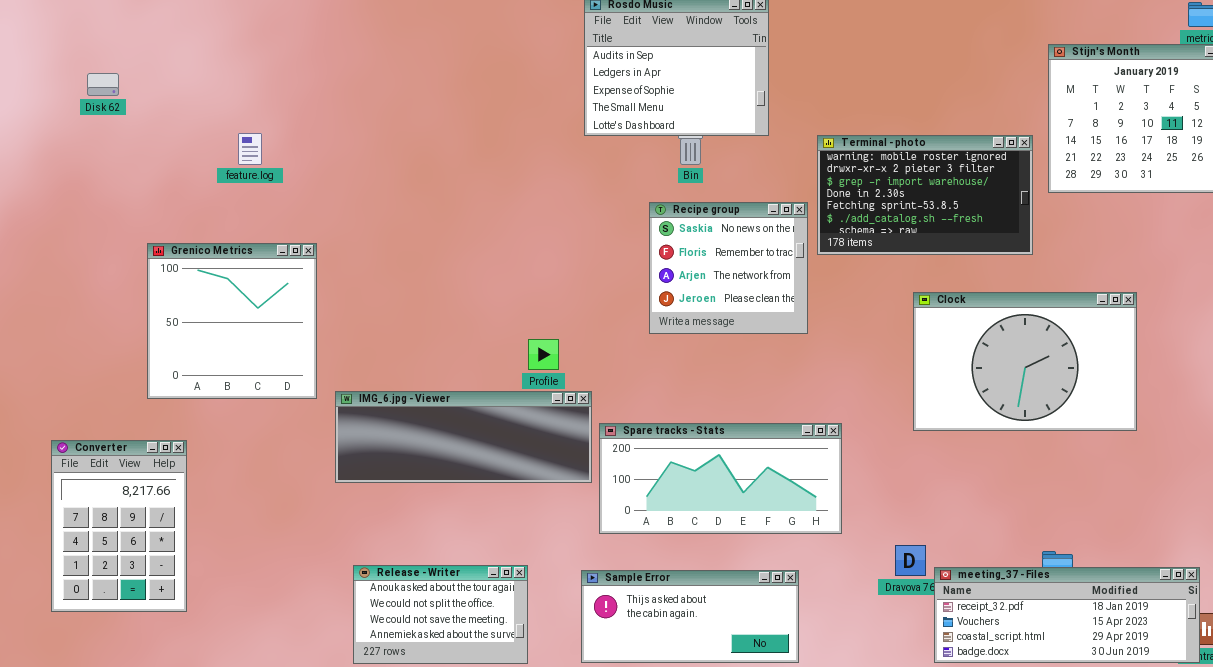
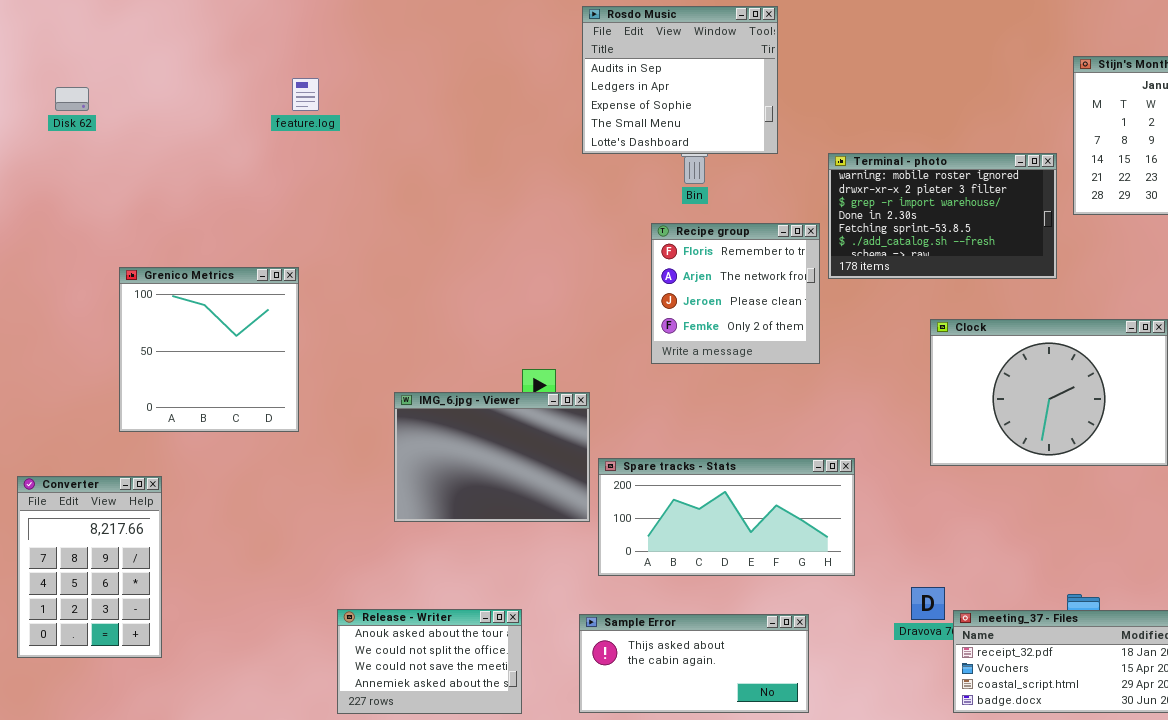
feature.log: [238,133,262,165] -> [292,78,319,111], moved
Recipe group: [649,202,808,334] -> [651,223,820,364], scrolled down 1 row
IMG_6.jpg - Viewer: [335,391,592,483] -> [394,392,590,522], resized

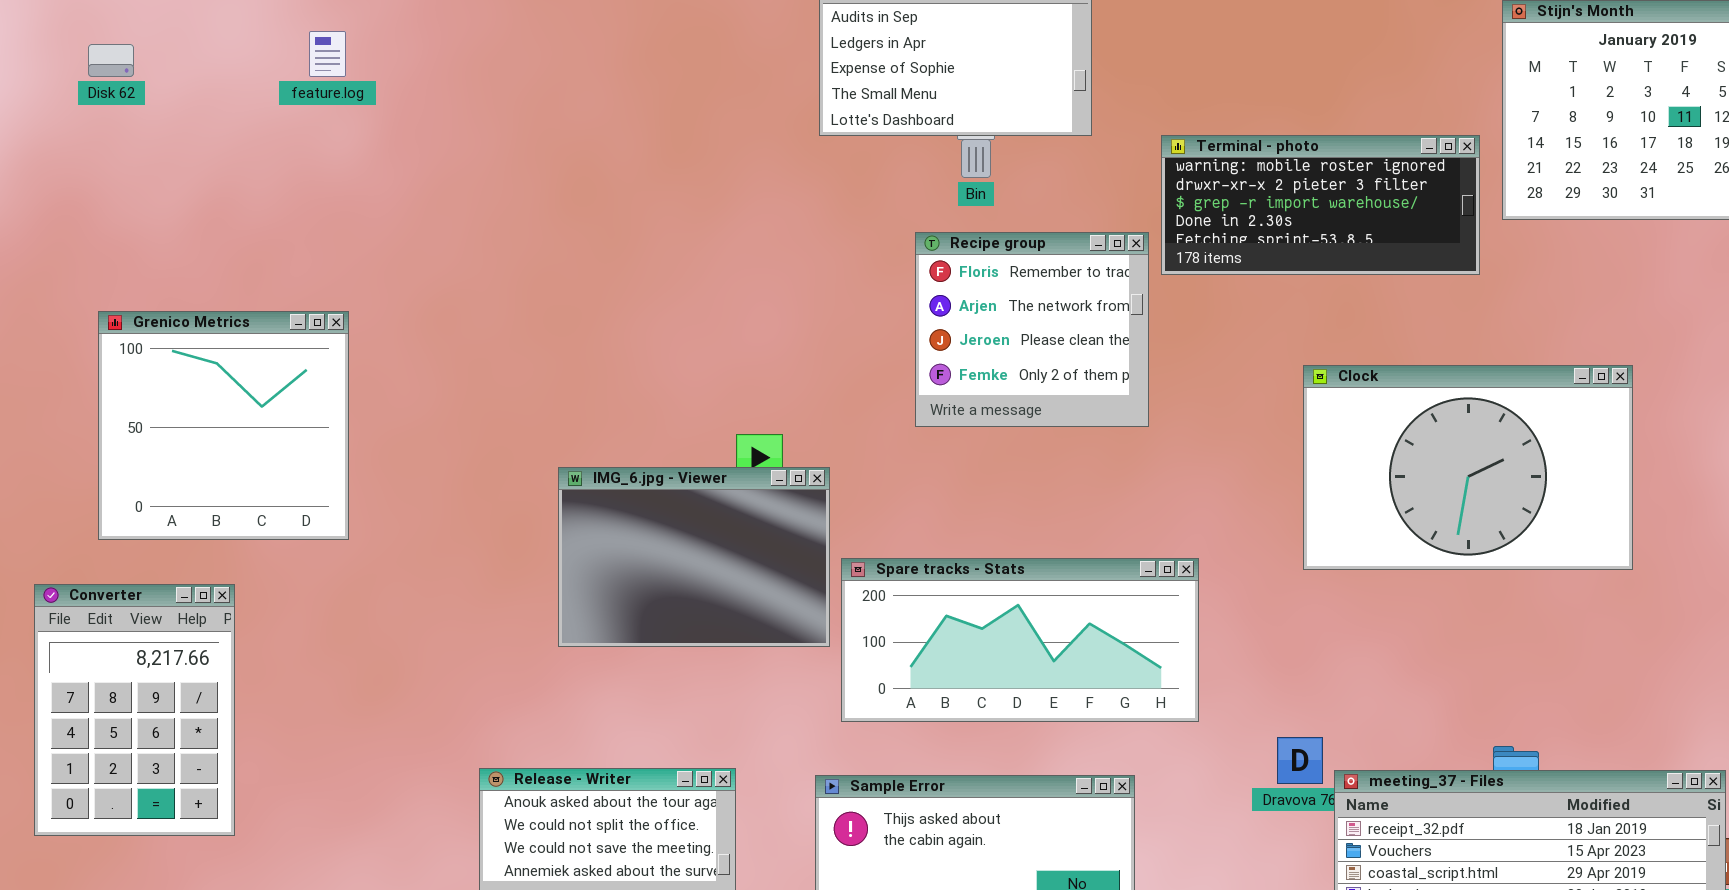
feature.log: [292,78,319,111] -> [309,31,346,77], moved
Terminal - photo: [828,153,1057,279] -> [1161,135,1480,275], resized
Grenico Metrics: [119,267,299,432] -> [98,311,349,540], moved

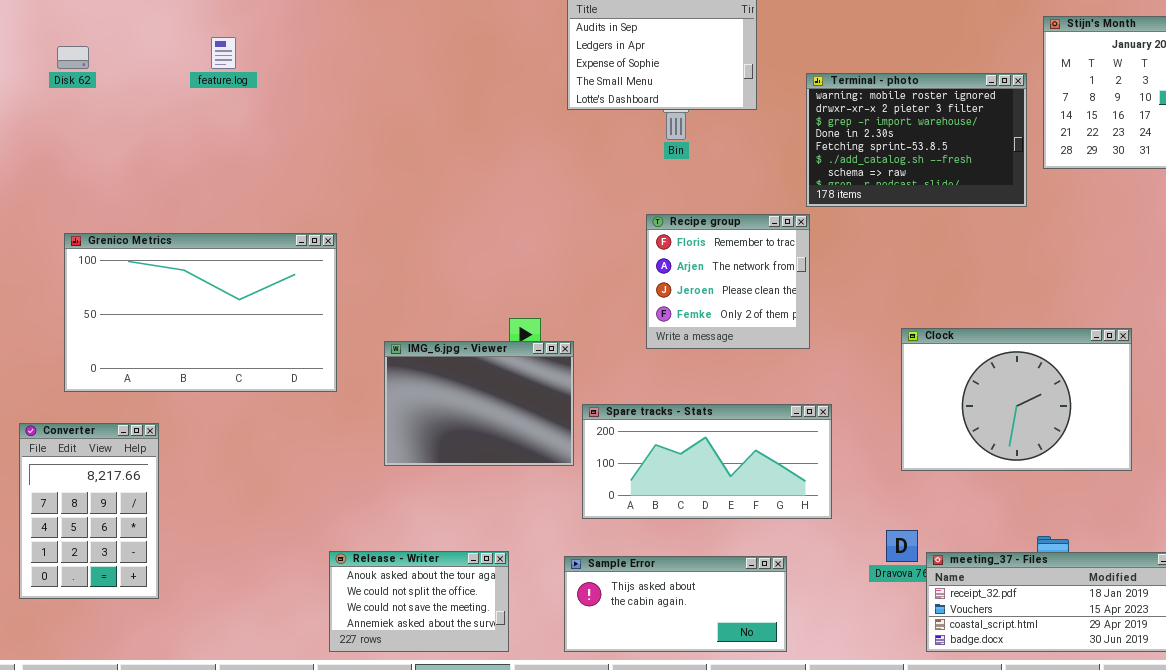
Terminal - photo: [1161,135,1480,275] -> [806,73,1027,207], resized
Recipe group: [915,232,1149,427] -> [646,214,810,349], moved
Grenico Metrics: [98,311,349,540] -> [64,233,337,392], resized
Clock: [1303,365,1633,570] -> [901,328,1132,471], moved

